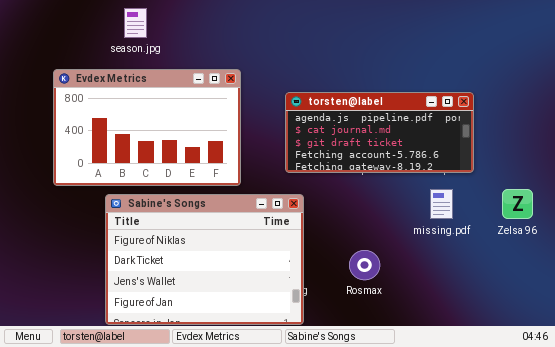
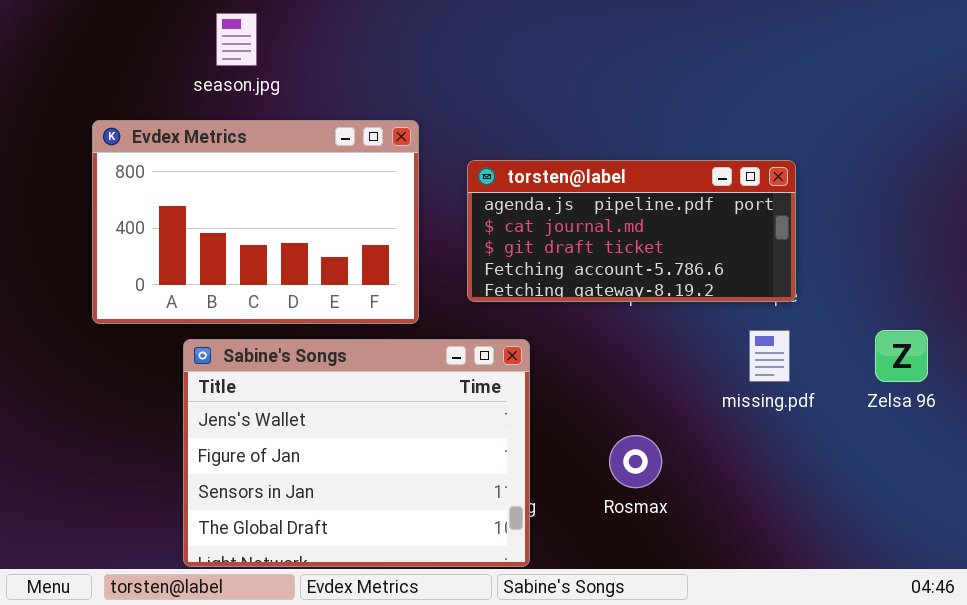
torsten@label: [285,92,474,173] -> [467,160,796,302], moved
Sabine's Songs: [105,194,304,325] -> [183,339,530,567], scrolled down 2 rows

